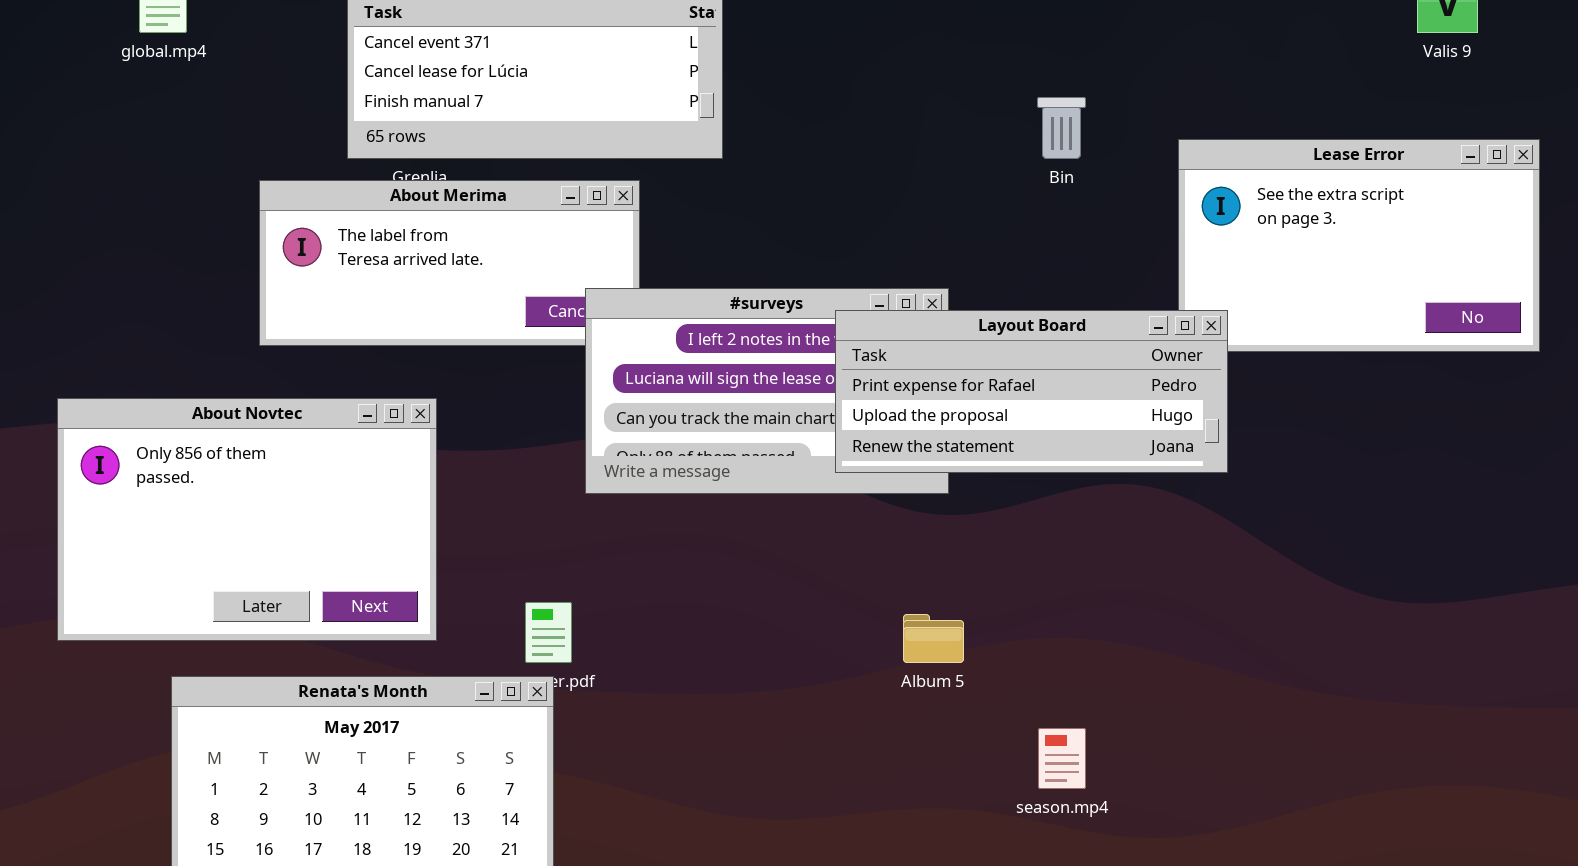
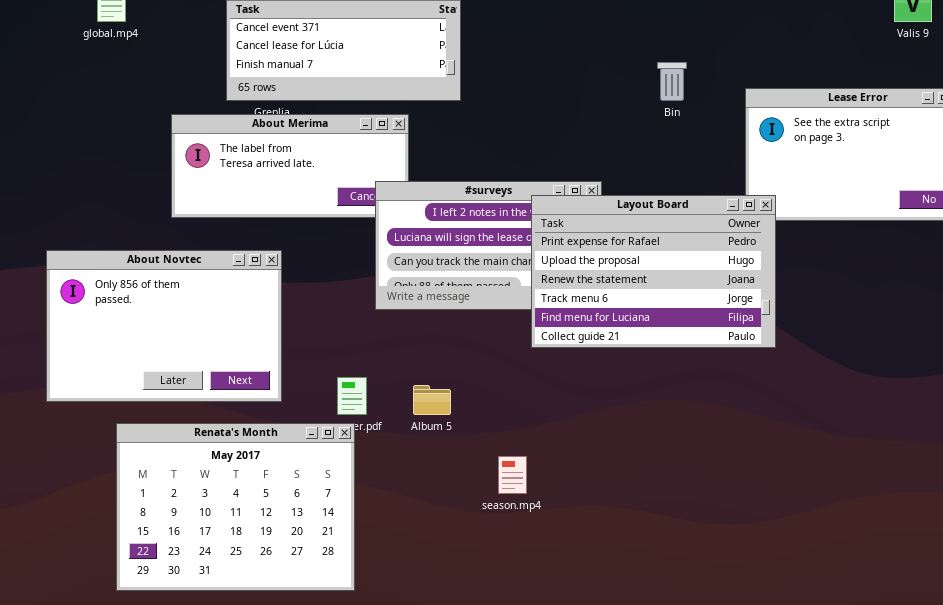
Layout Board: [835,310,1228,473] -> [531,195,776,348], resized
Album 5: [903,614,964,663] -> [413,385,451,415], moved
season.mp4: [1038,728,1086,789] -> [498,456,527,494], moved

